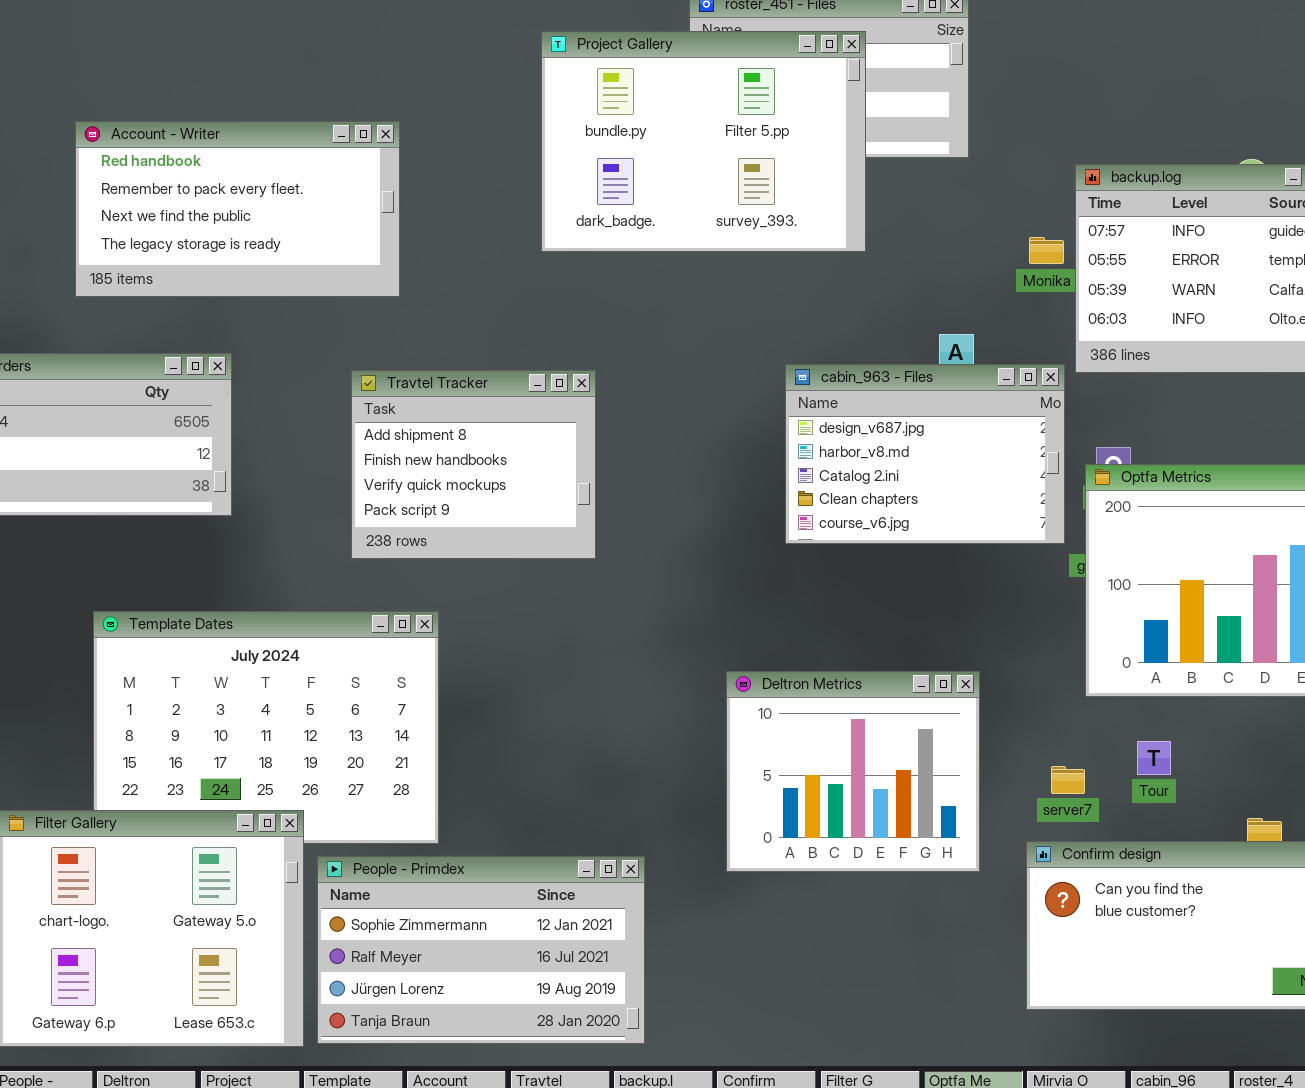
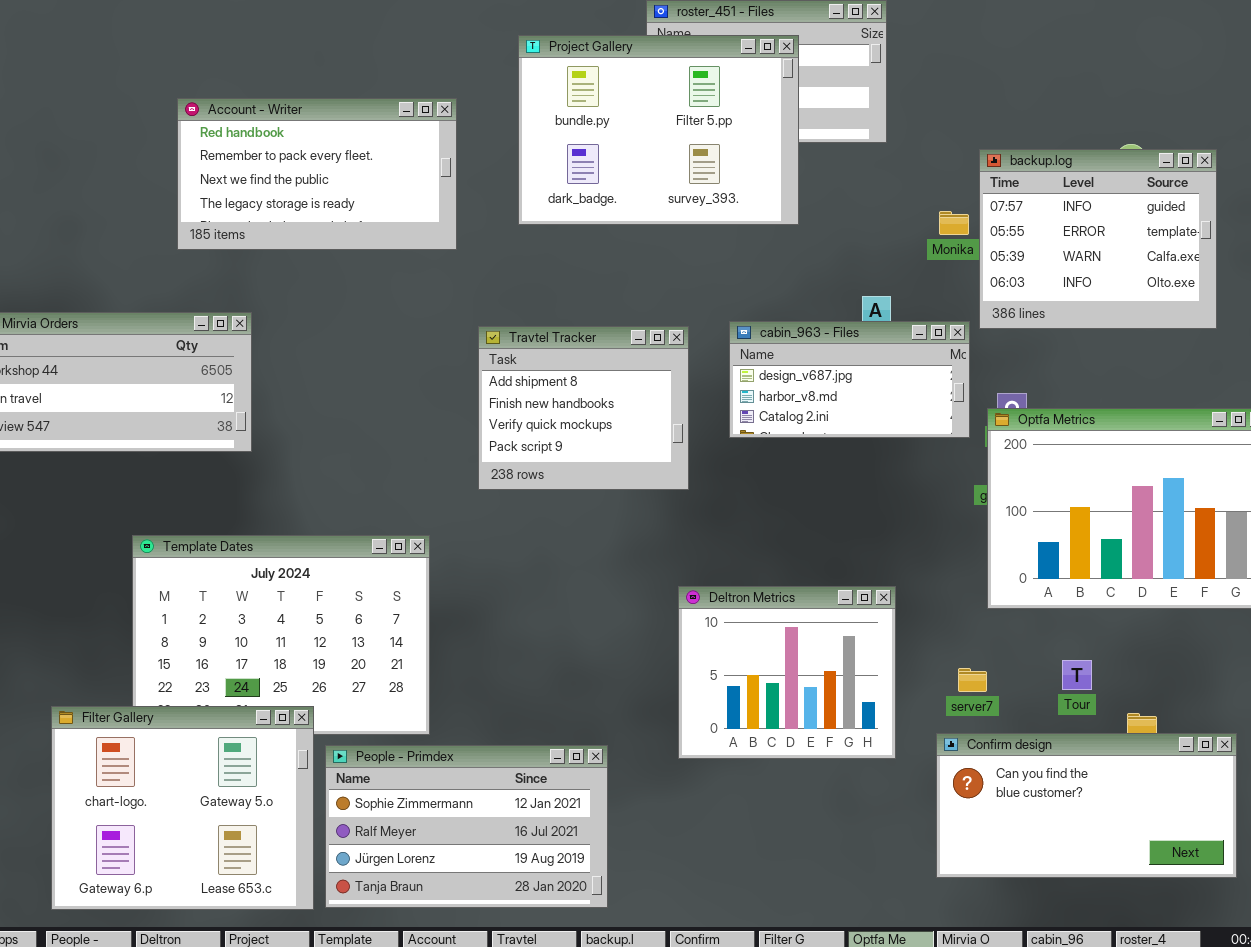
Account - Writer: [75,121,400,297] -> [177,98,457,250], moved
cabin_963 - Files: [785,364,1065,544] -> [729,321,970,438], resized
Travtel Tracker: [351,370,596,559] -> [478,326,689,490], moved
Tour: [1137,741,1171,775] -> [1062,660,1092,690], moved

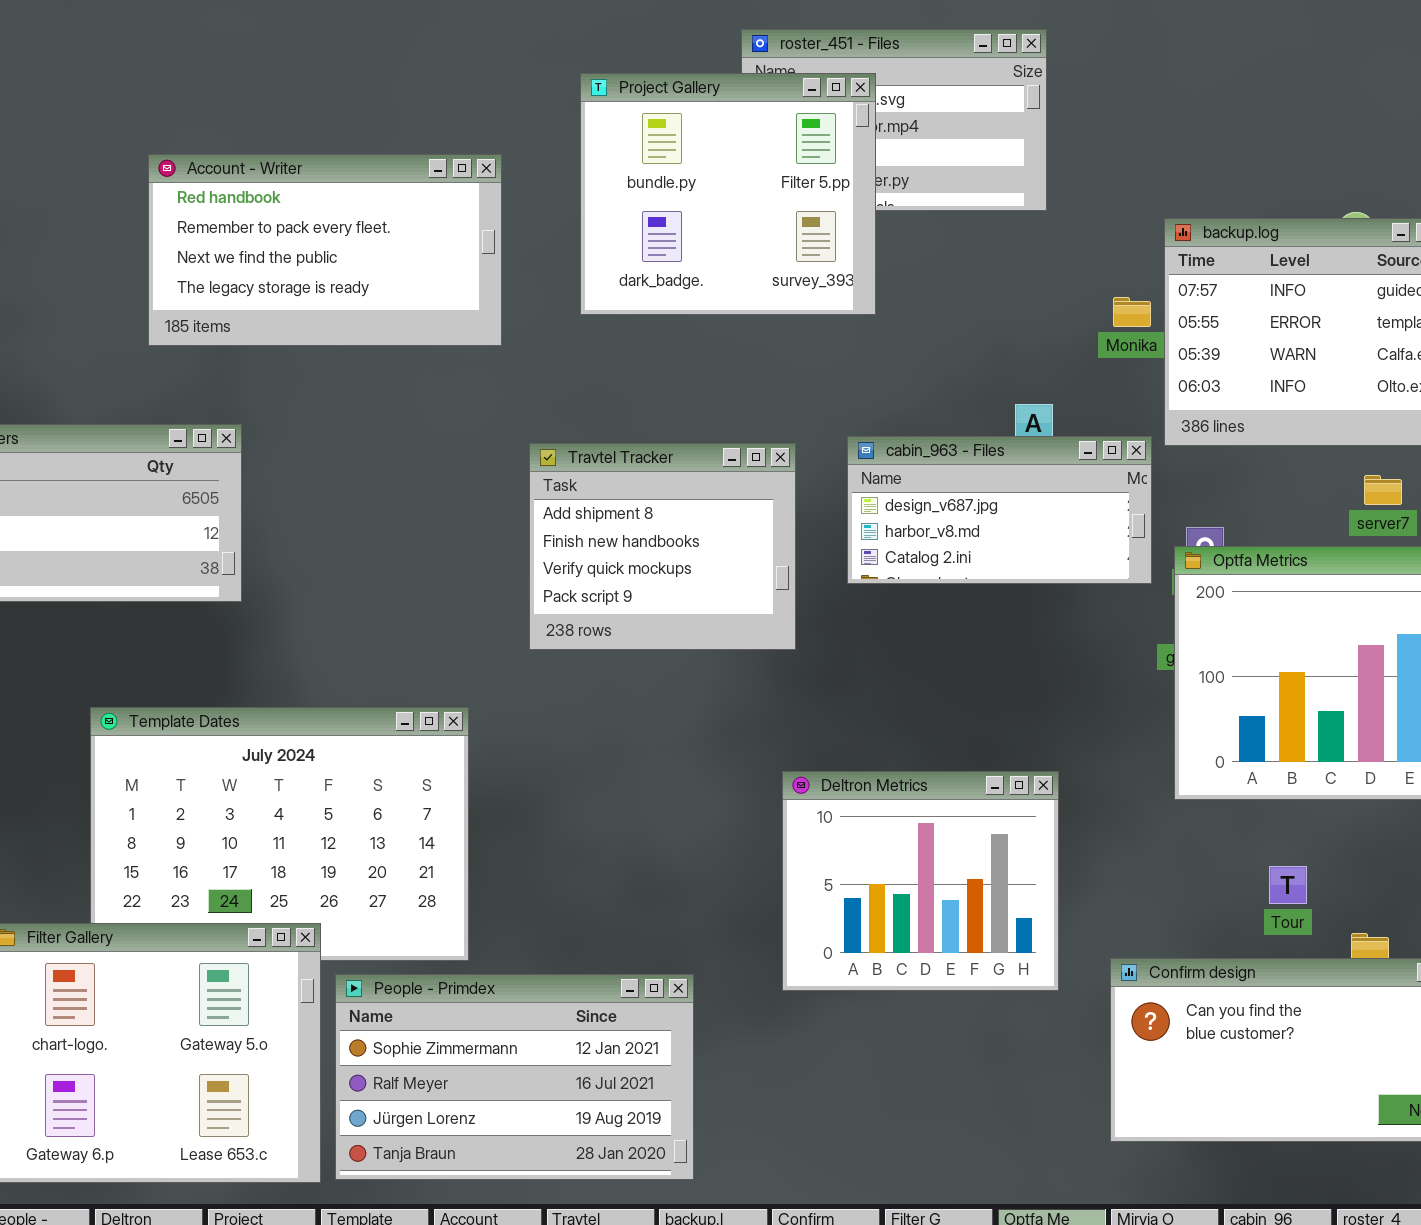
Project Gallery: [518,35,799,225] -> [580,73,876,315], resized
server7: [958,668,987,692] -> [1364,475,1402,505], moved

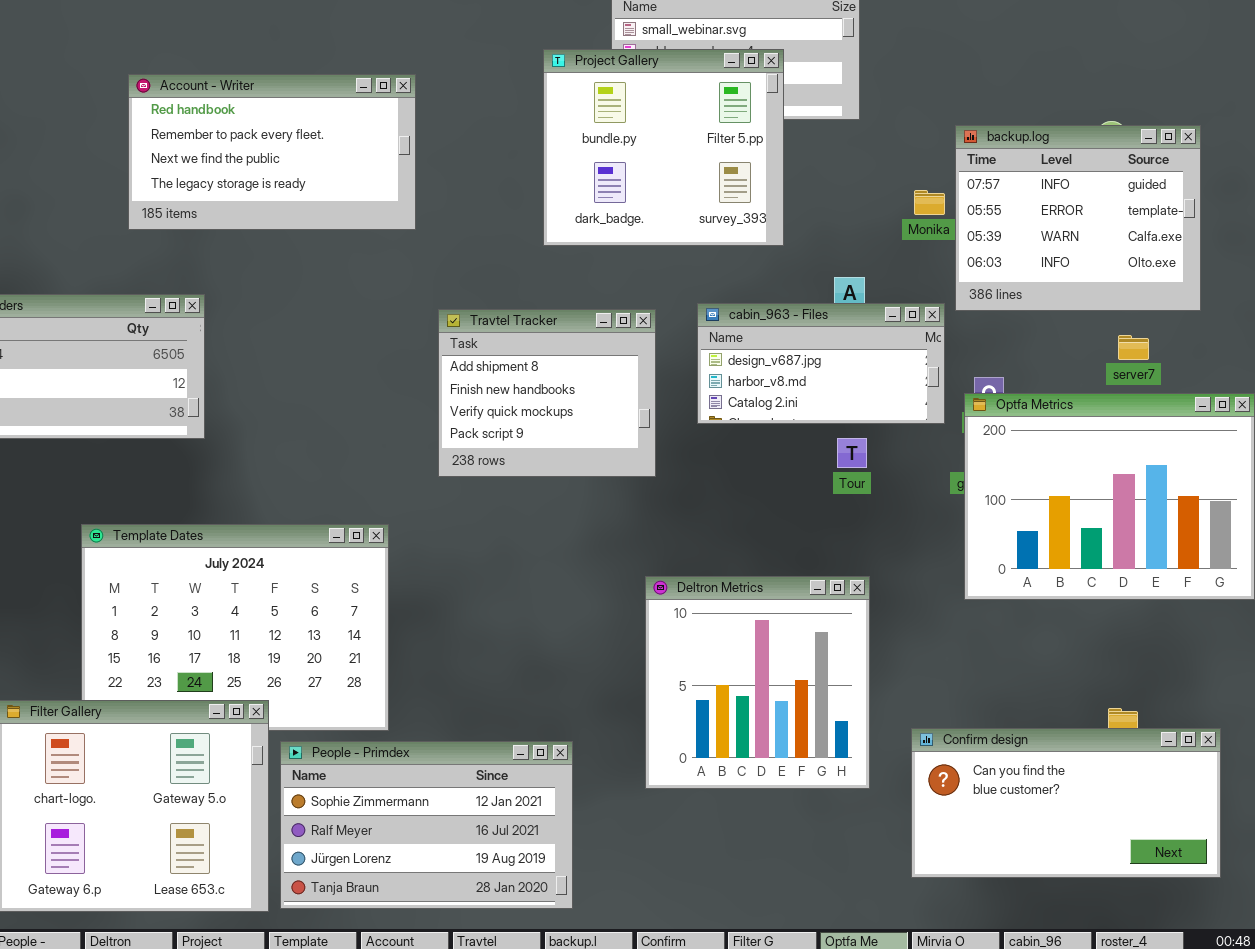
Project Gallery: [580,73,876,315] -> [543,49,784,246], moved
Deltron Metrics: [782,771,1059,991] -> [645,576,870,789], resized
Tour: [1269,866,1307,904] -> [837,438,867,468], moved

